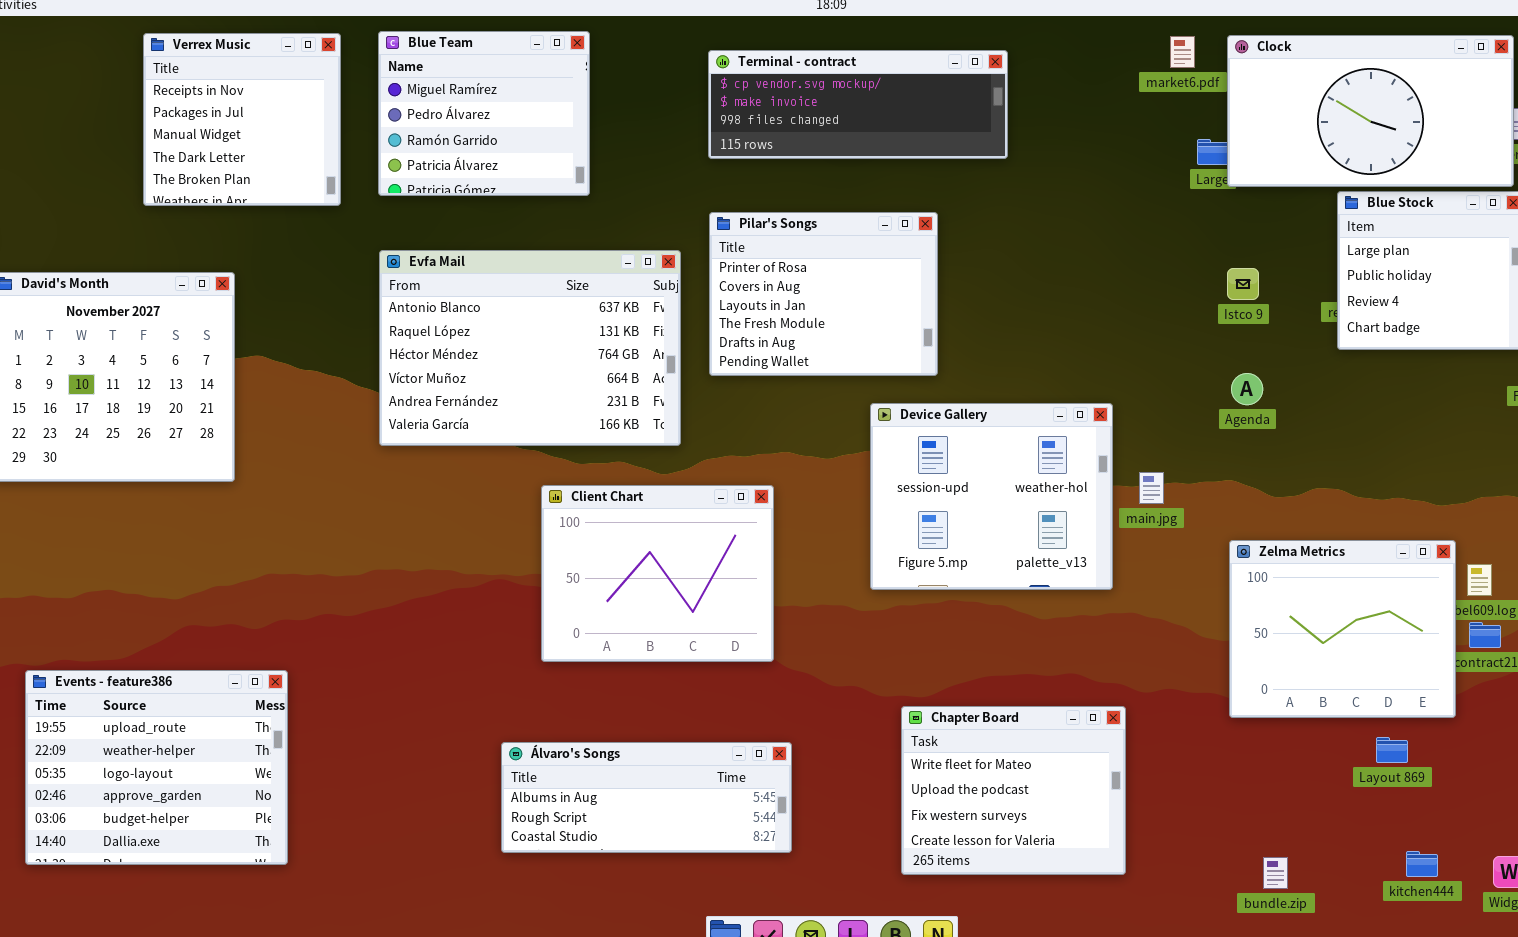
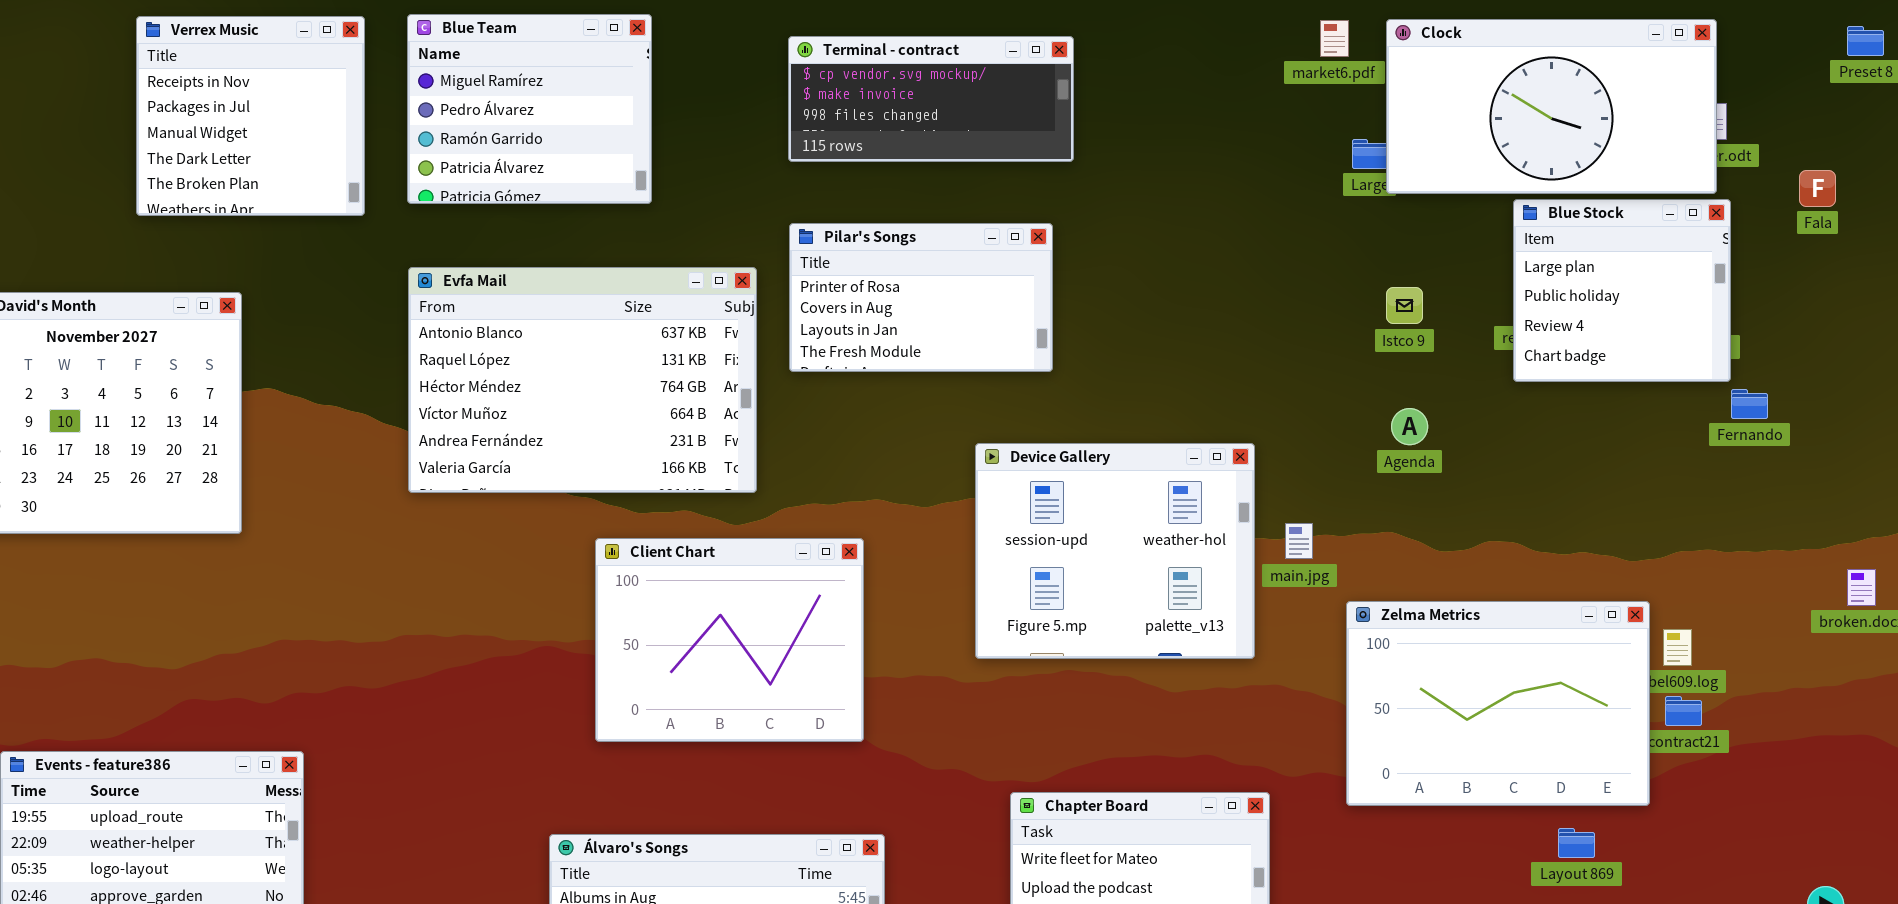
Terminal - contract: [708,50,1008,159] -> [788,36,1074,162], resized
Pilar's Songs: [709,212,938,376] -> [789,223,1053,372], resized
Zelma Metrics: [1229,540,1456,718] -> [1346,601,1650,806], resized

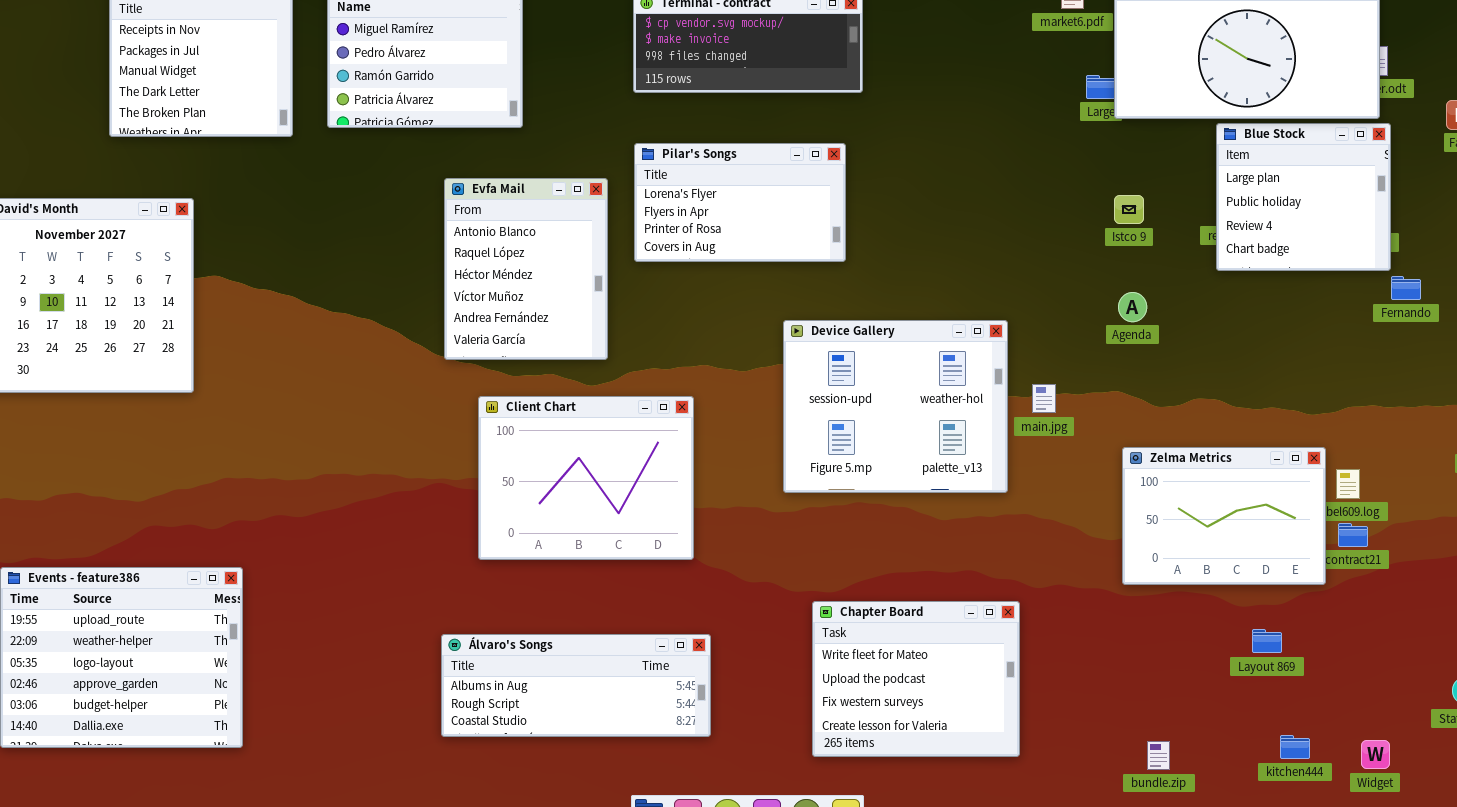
Pilar's Songs: [789,223,1053,372] -> [634,143,846,262], scrolled up 2 rows
Evfa Mail: [408,267,757,493] -> [444,178,608,360], resized
Zelma Metrics: [1346,601,1650,806] -> [1122,447,1326,585], resized

